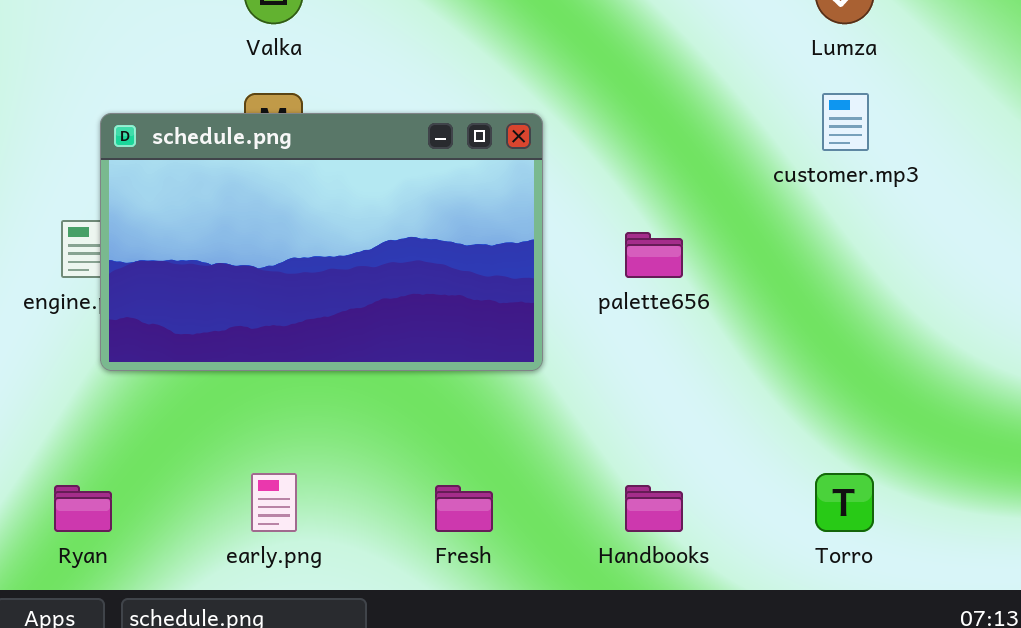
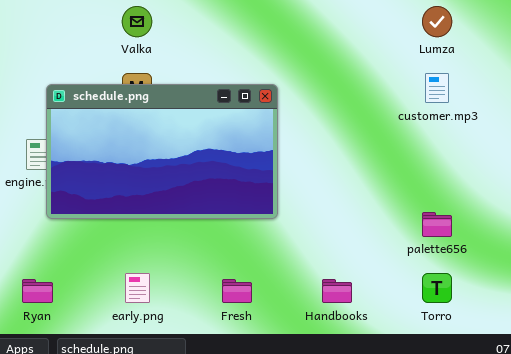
palette656: [625,232,683,278] -> [422,212,452,237], moved

